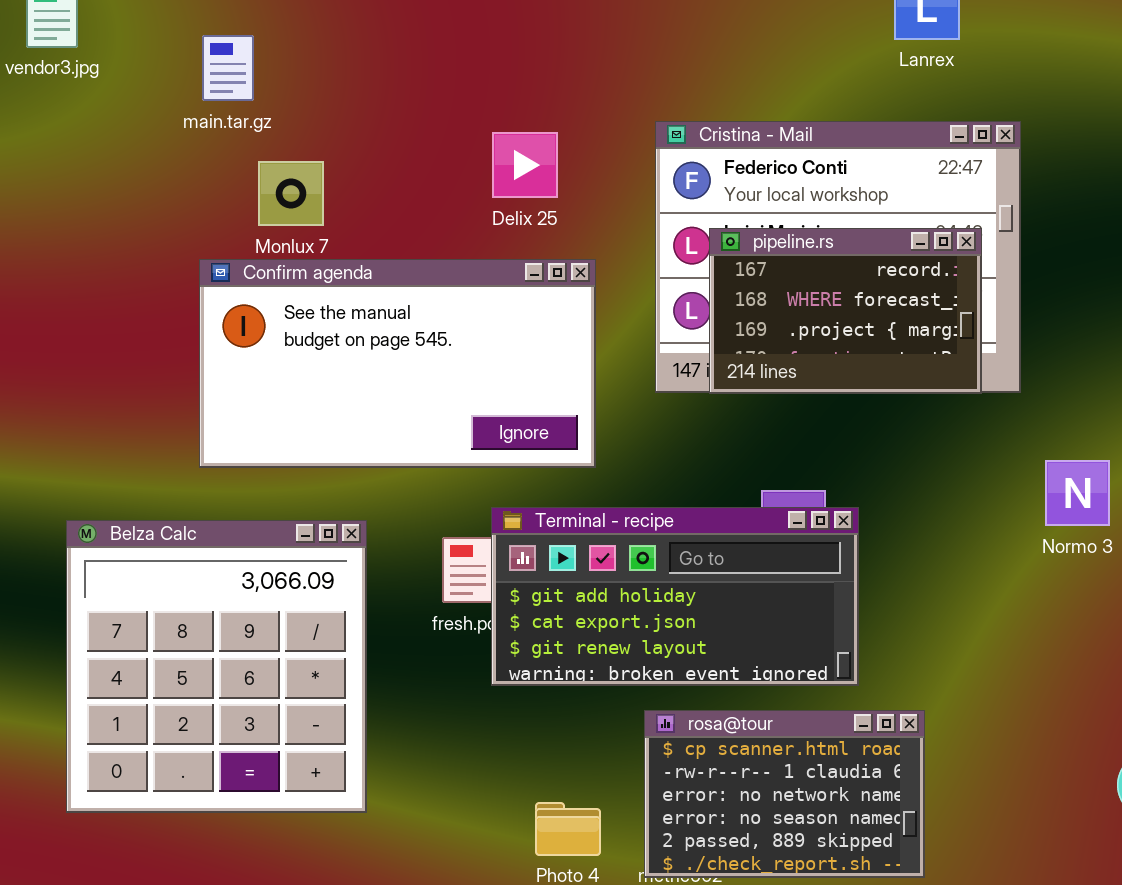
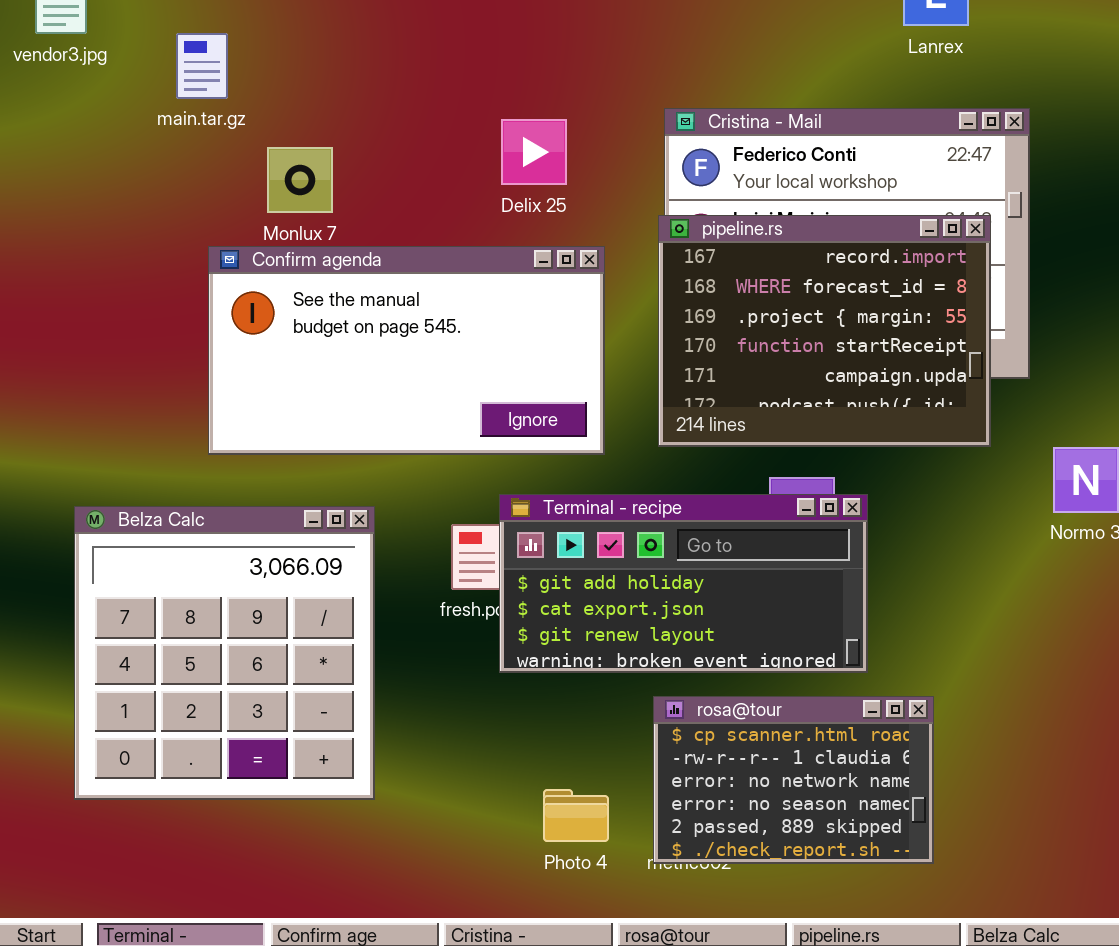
main.tar.gz: [202,35,254,101] -> [176,33,228,99], moved
pipeline.rs: [709,228,982,394] -> [658,215,991,447], resized

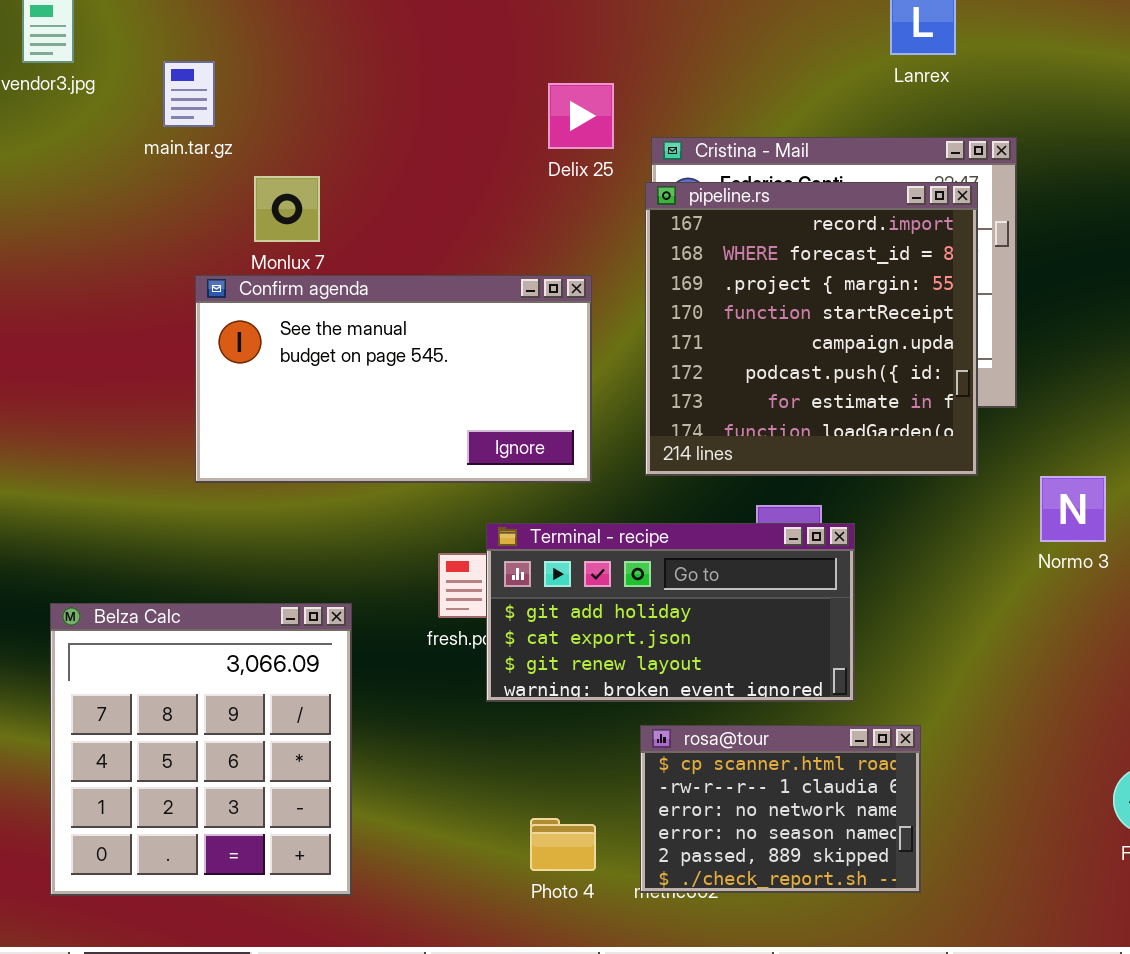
Delix 25: [501,119,567,185] -> [548,83,614,149], moved
pipeline.rs: [658,215,991,447] -> [645,182,978,476], resized
Belza Calc: [74,506,375,800] -> [50,603,352,896], moved

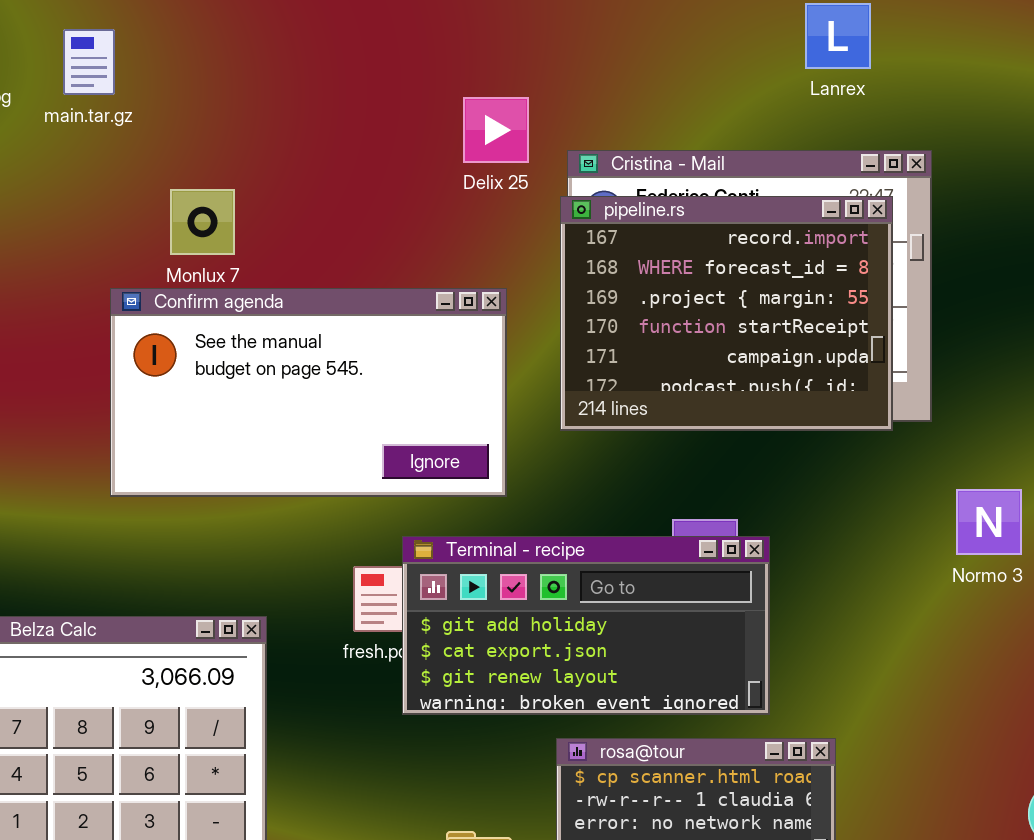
main.tar.gz: [163,61,215,127] -> [63,29,115,95], moved
pipeline.rs: [645,182,978,476] -> [560,196,893,431], resized

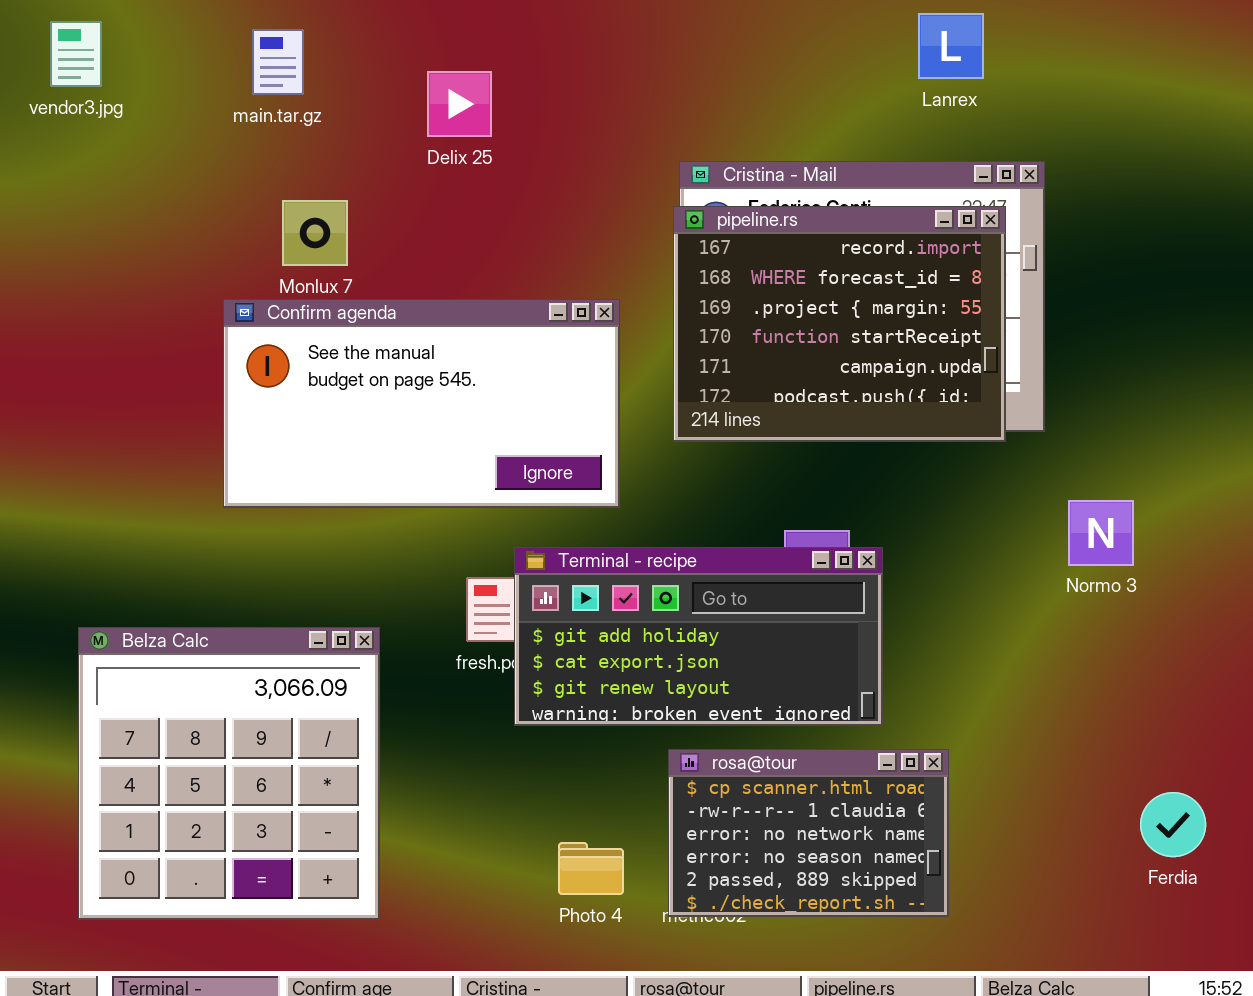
main.tar.gz: [63,29,115,95] -> [252,29,304,95], moved
Delix 25: [463,97,529,163] -> [427,71,492,137], moved

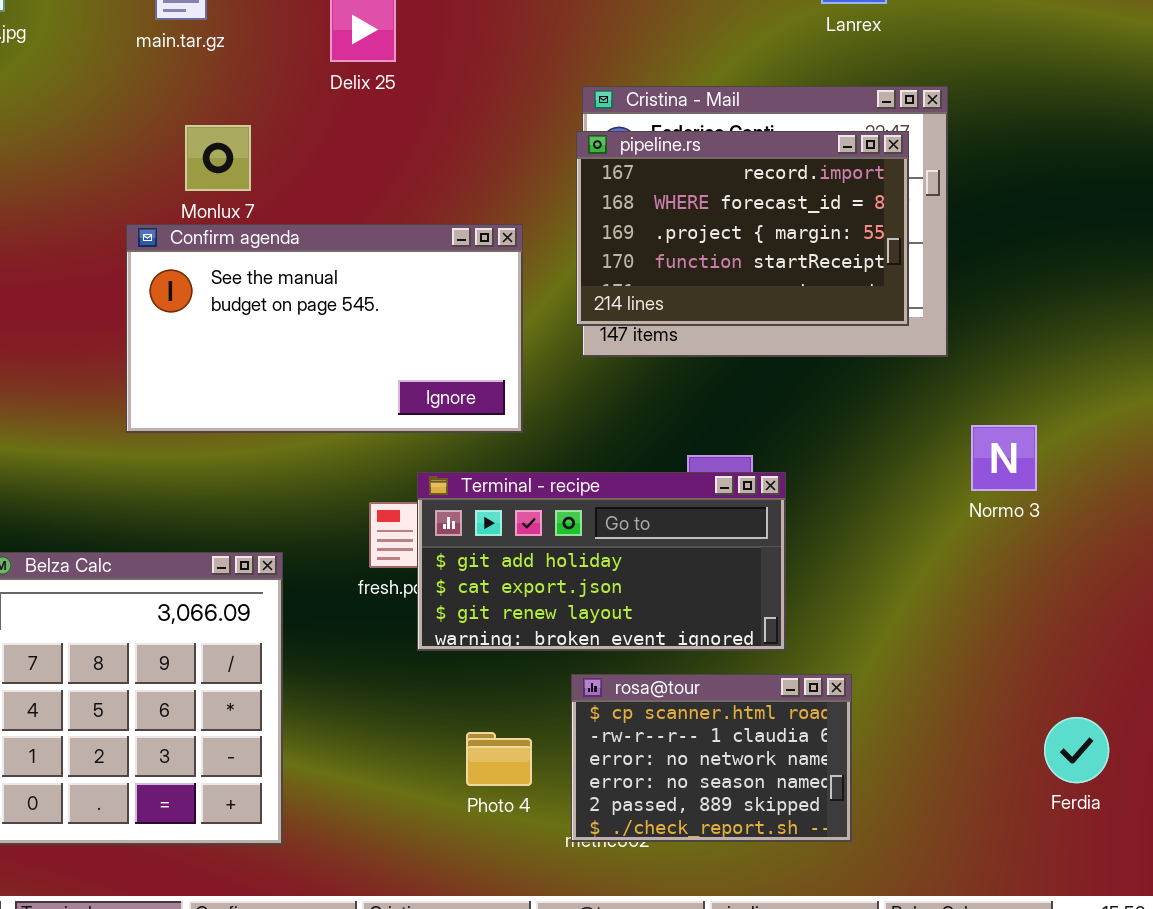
pipeline.rs: [673,206,1006,442] -> [576,131,909,326], resized
Photo 4: [558,842,624,895] -> [466,732,532,786], moved

